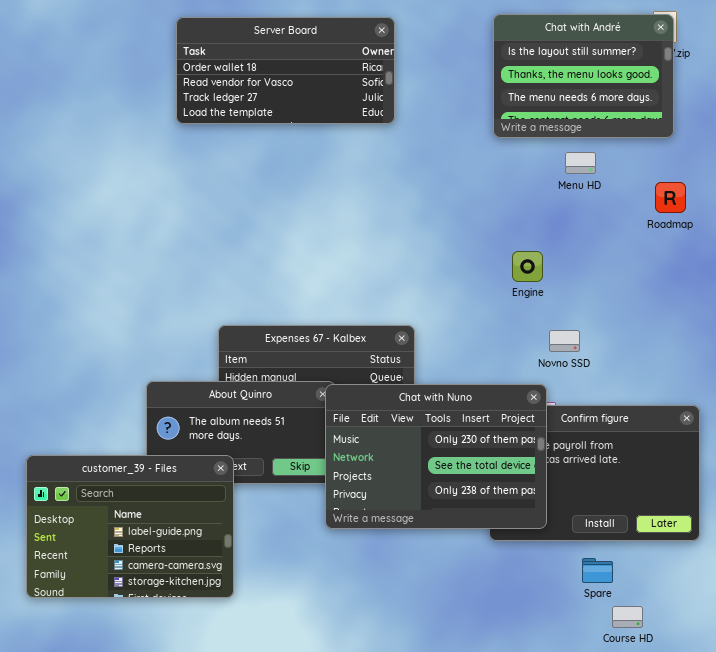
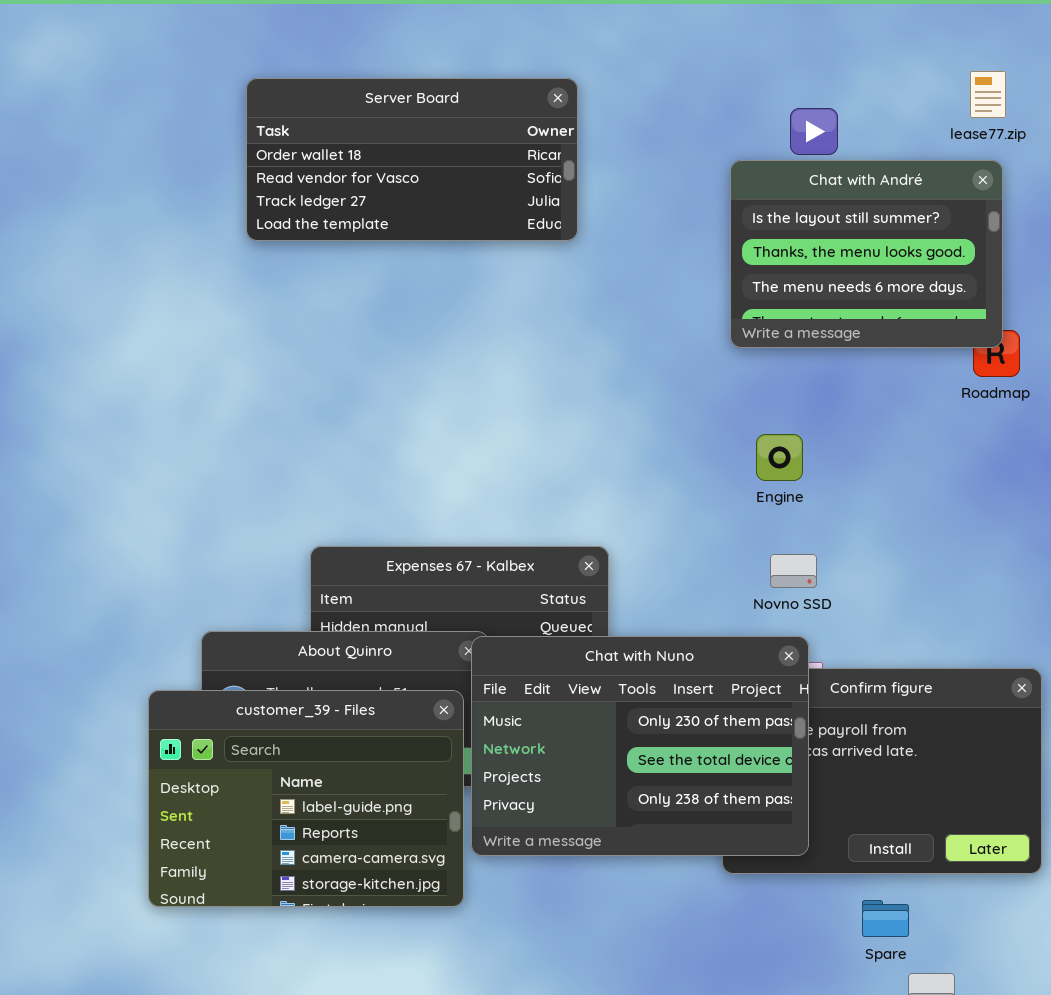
Chat with André: [493,14,674,138] -> [730,160,1003,348], moved
Novno SSD: [549,330,580,352] -> [770,554,817,588], moved
customer_39 - Files: [26,455,234,598] -> [148,690,464,907], moved

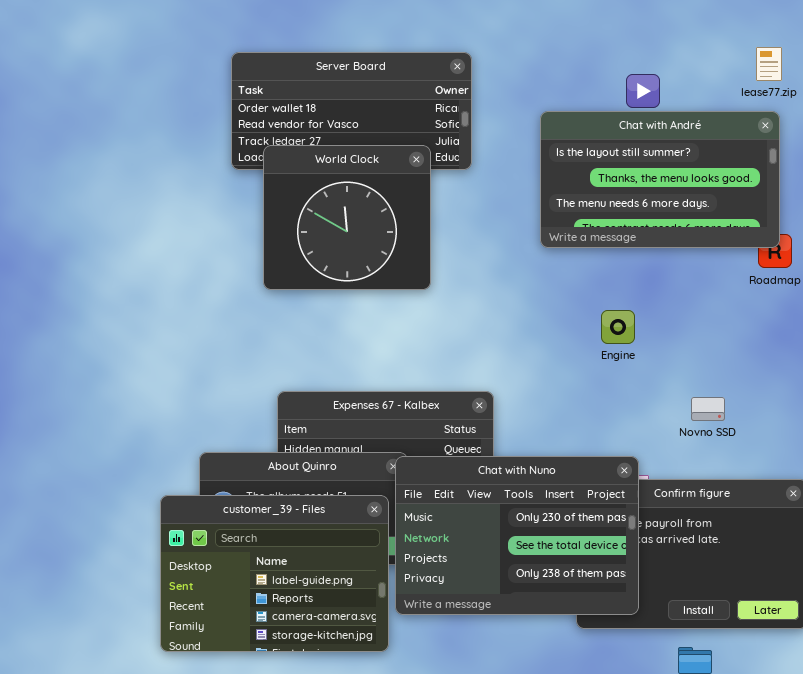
Chat with André: [730,160,1003,348] -> [540,111,780,248], resized
World Clock: none -> [263,145,431,290], opened
Novno SSD: [770,554,817,588] -> [691,397,725,421], moved

